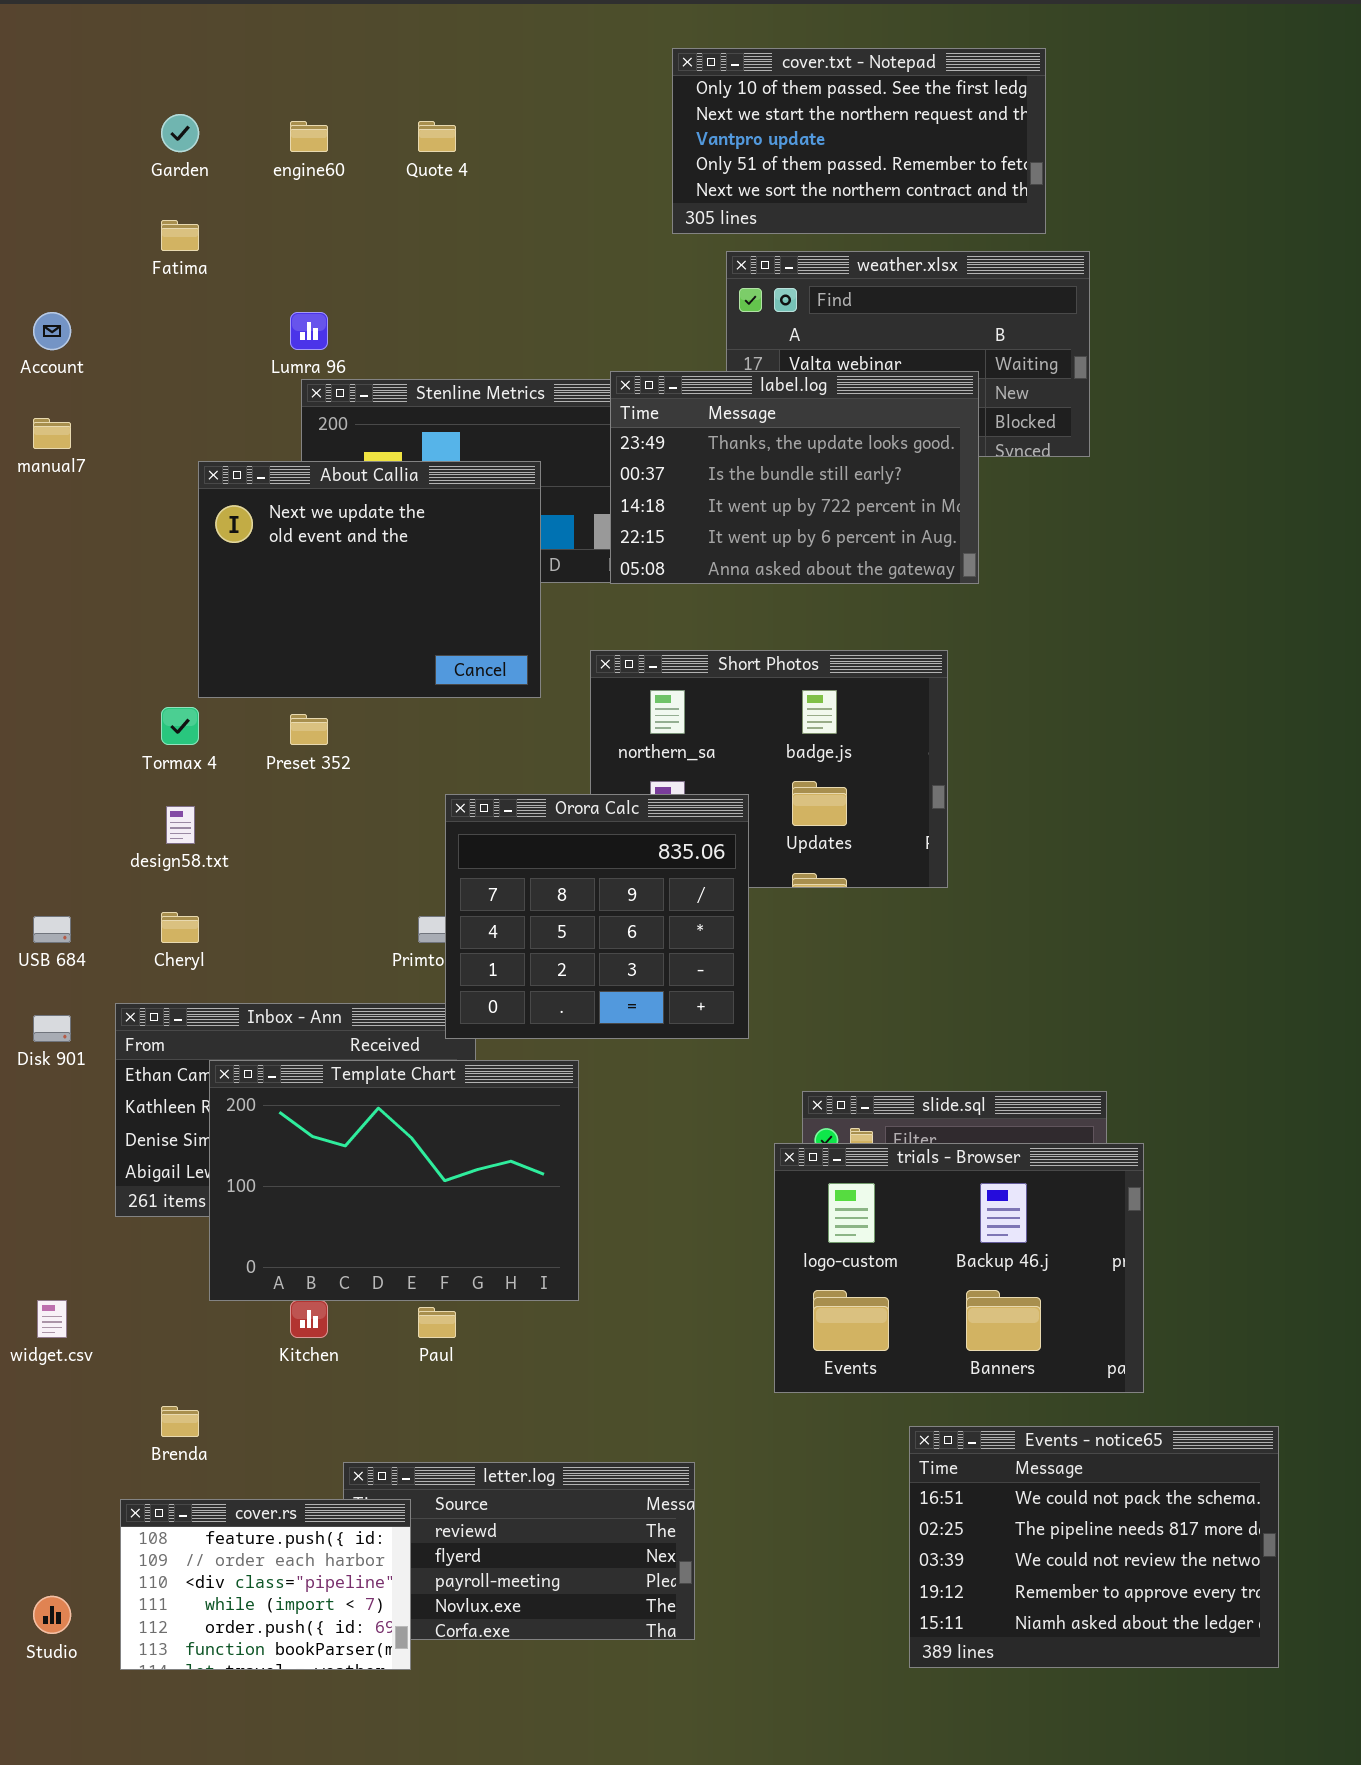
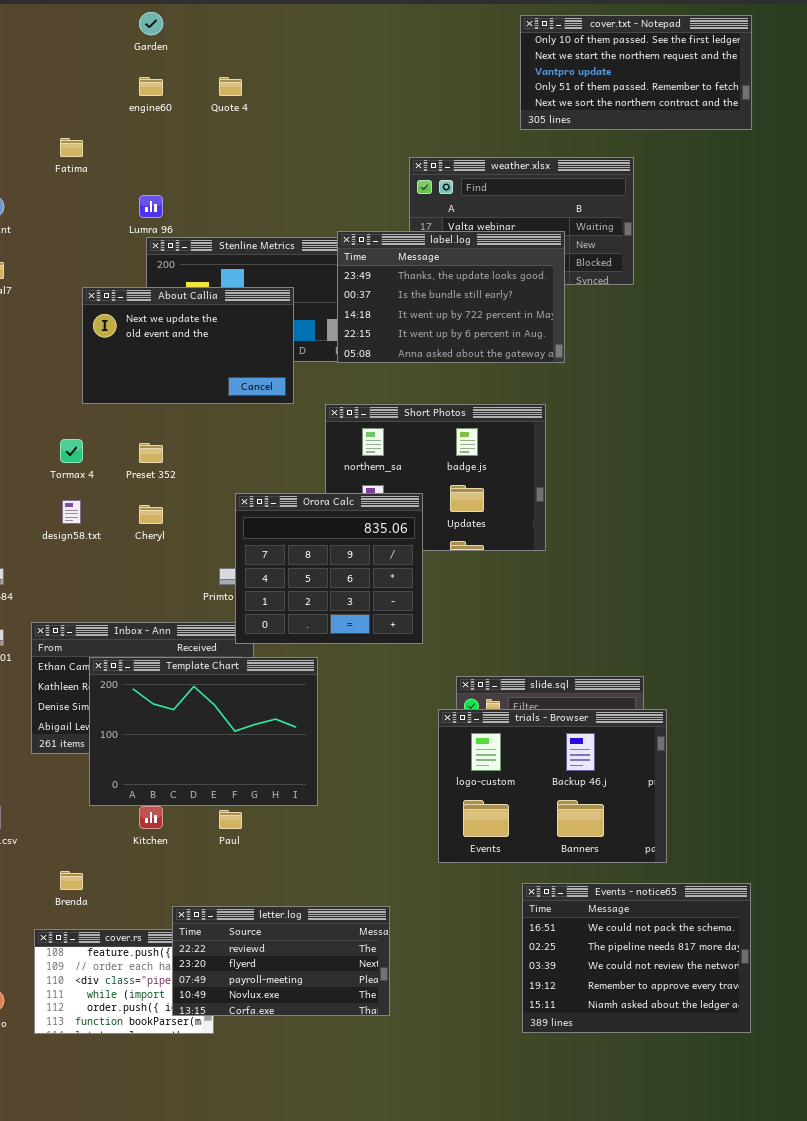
cover.txt - Notepad: [672,48,1046,234] -> [520,15,752,130], moved
Garden: [161,114,199,152] -> [139,12,163,35], moved
About Callia: [198,461,541,698] -> [82,287,294,404], resized
Cheryl: [161,912,199,943] -> [139,505,163,524], moved
letter.log: [343,1462,695,1640] -> [172,906,390,1016], raised

